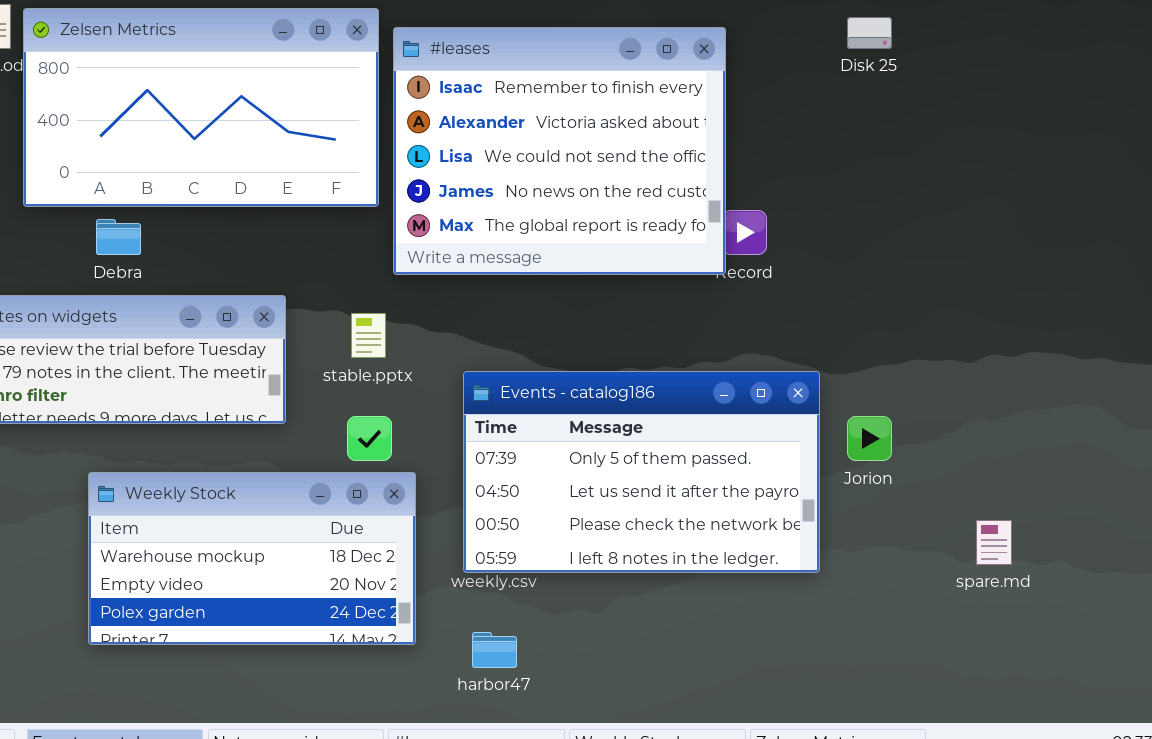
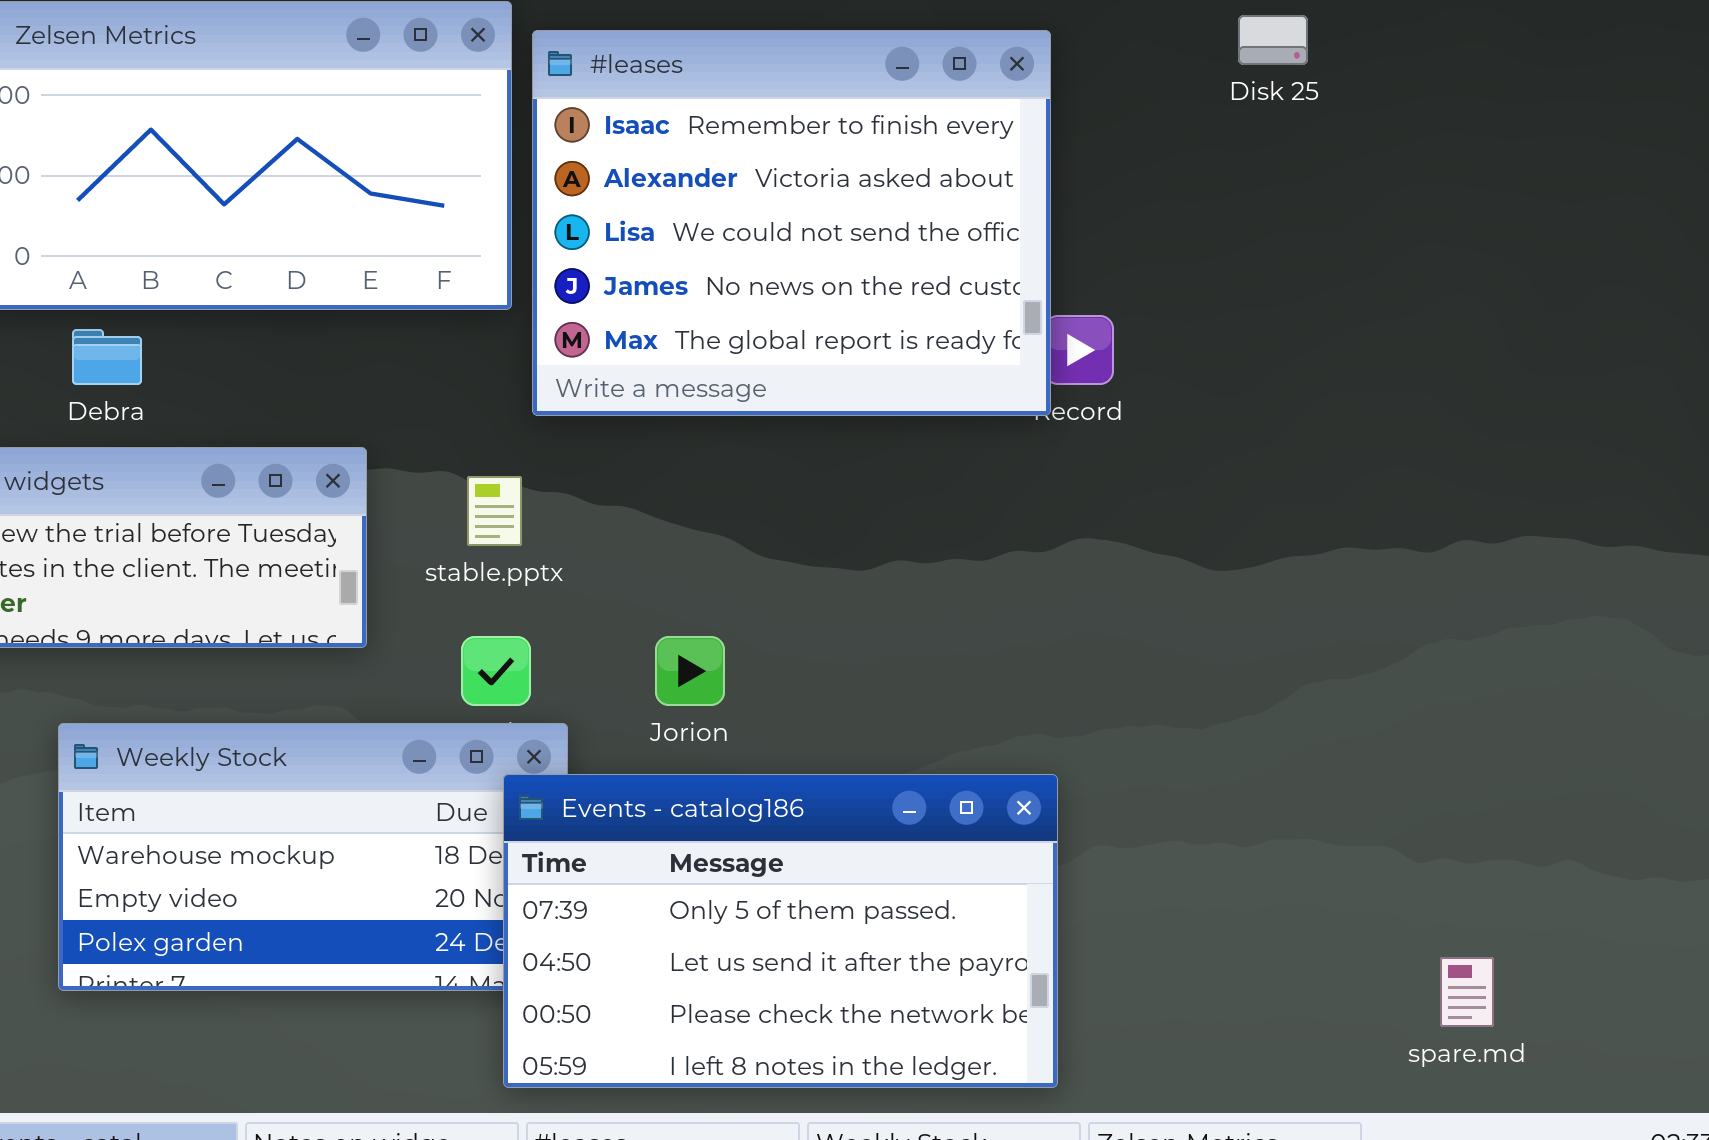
Events - catalog186: [463,371,820,573] -> [503,774,1058,1088], moved
Jorion: [847,416,892,461] -> [655,636,725,706], moved
spare.md: [976,520,1012,565] -> [1440,957,1494,1027], moved

